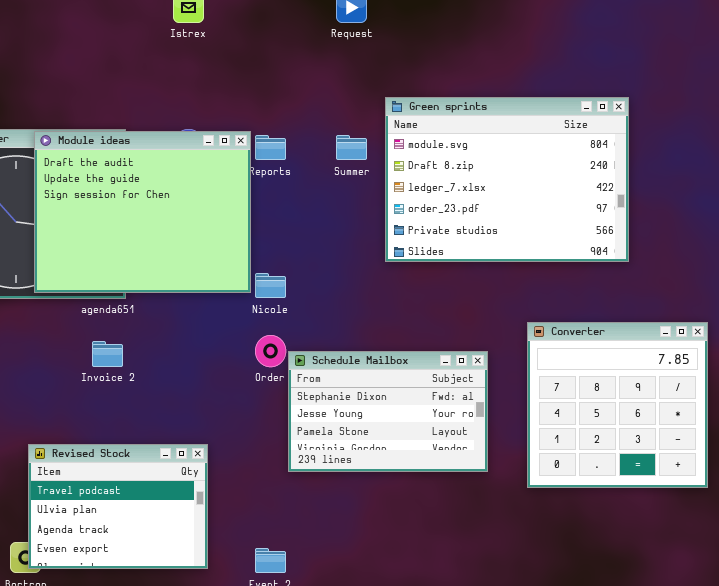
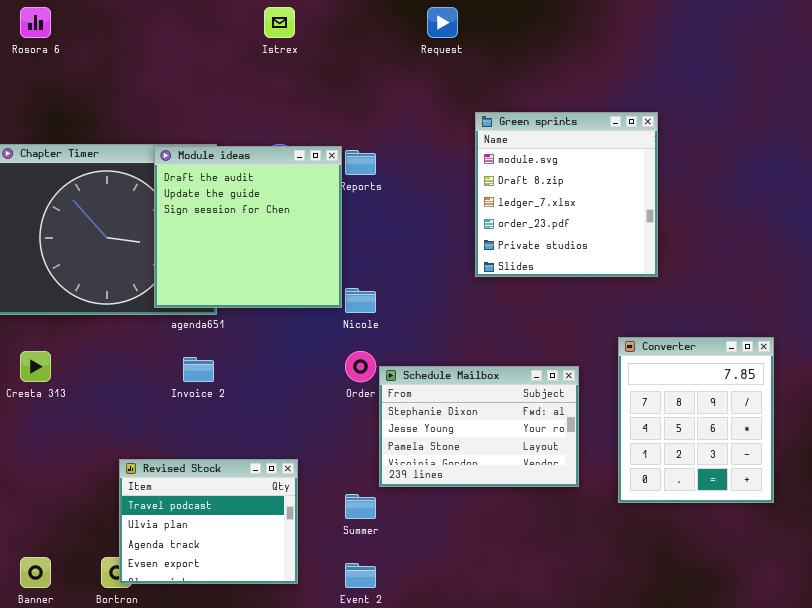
Green sprints: [385,97,629,262] -> [475,112,658,277], resized
Module ideas: [34,131,251,293] -> [154,146,342,308], resized
Summer: [336,135,367,160] -> [345,494,376,519], moved
Converter: [527,322,708,488] -> [618,337,774,503], resized

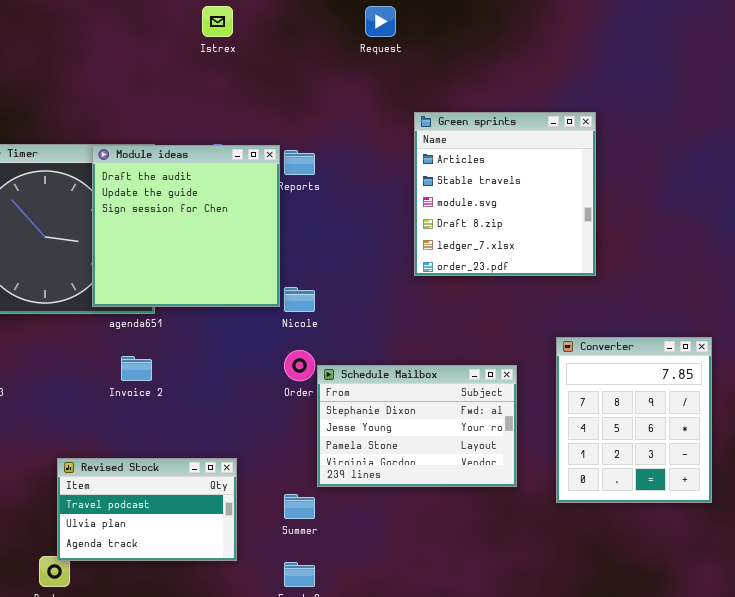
Green sprints: [475,112,658,277] -> [414,112,596,276], scrolled up 2 rows
Revised Stock: [119,459,298,584] -> [57,458,237,561], resized

